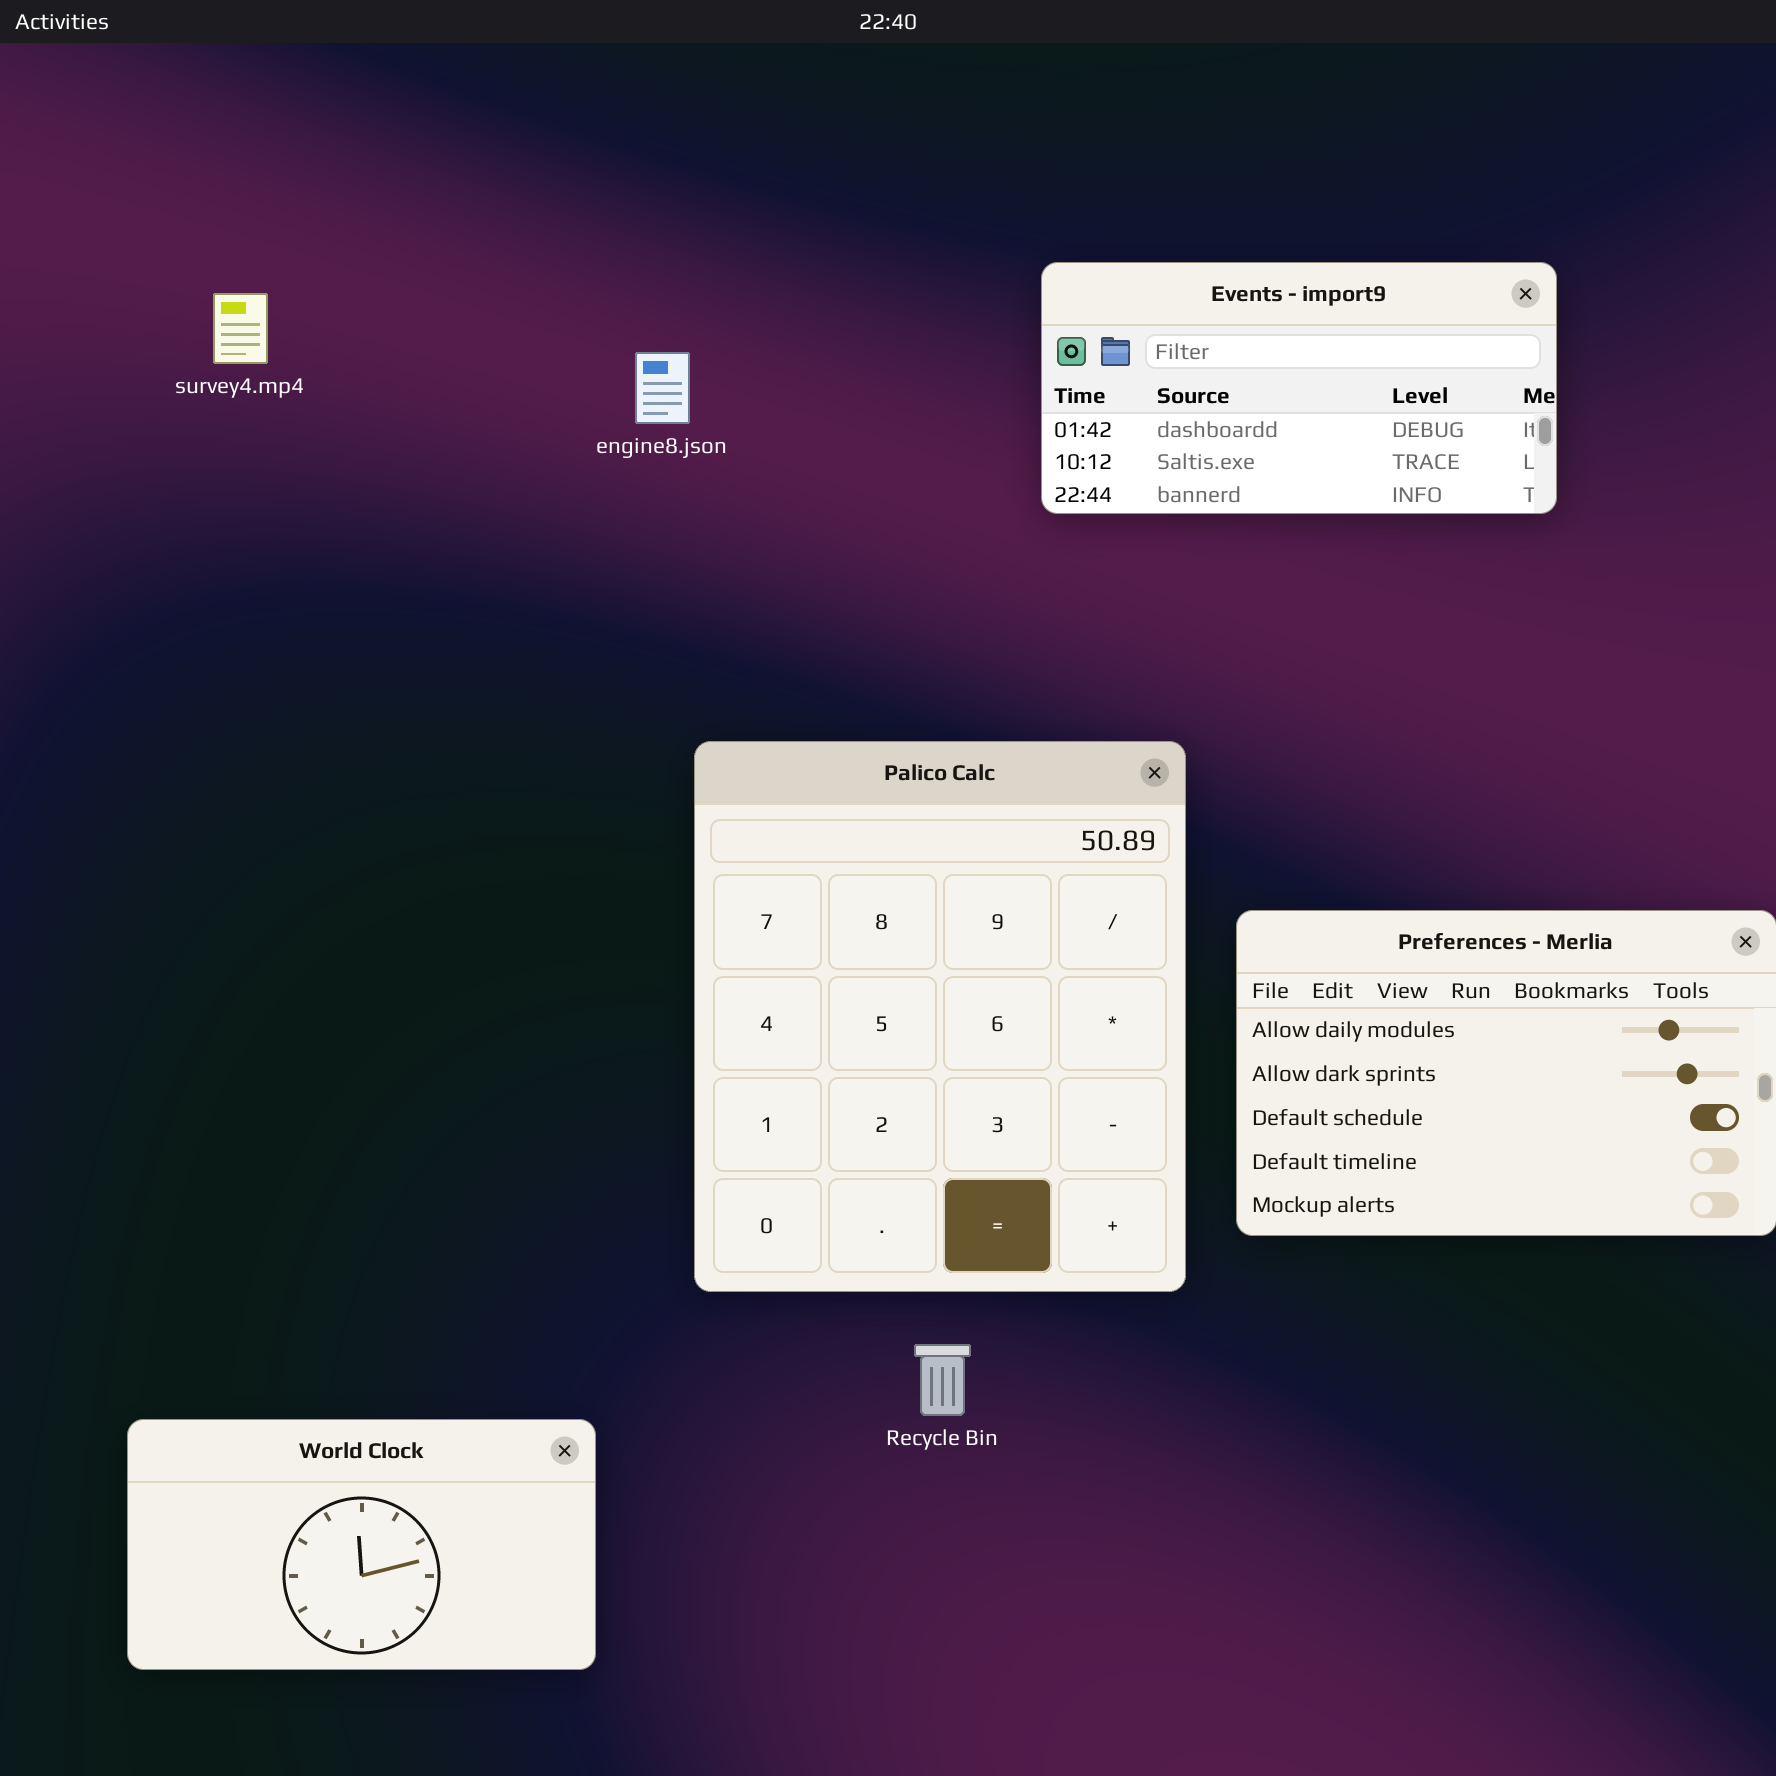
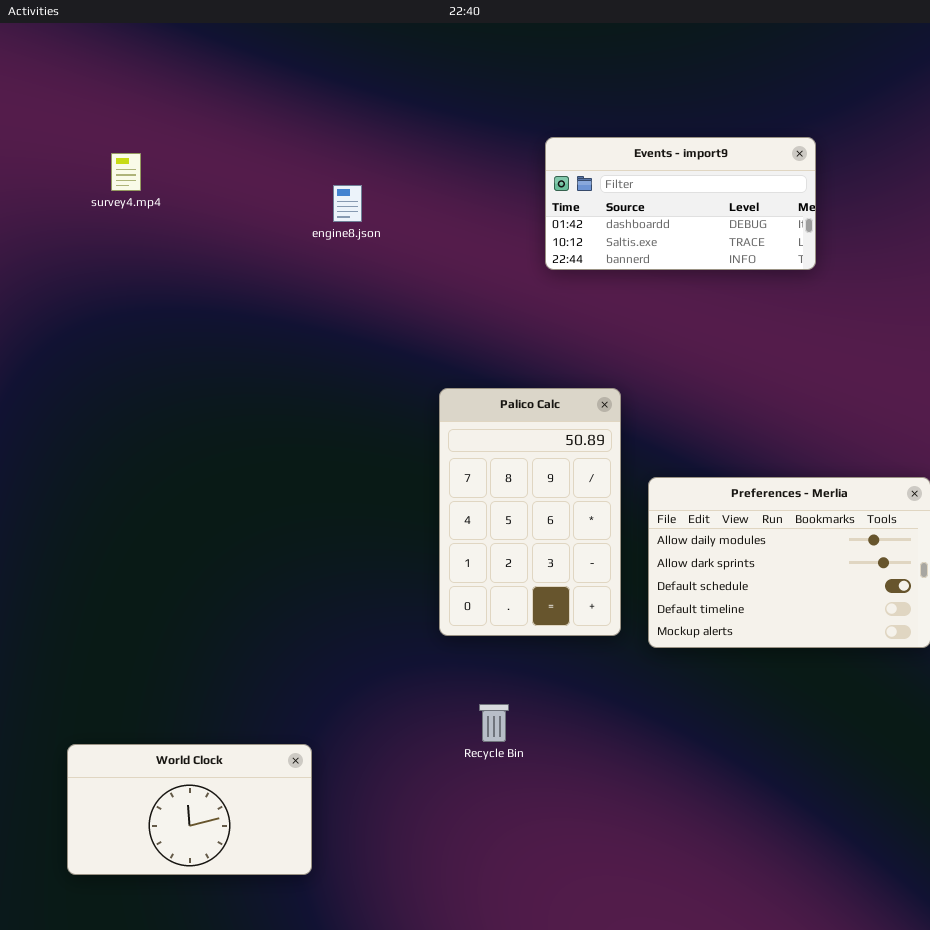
Palico Calc: [694,741,1186,1292] -> [439,388,621,636], resized

